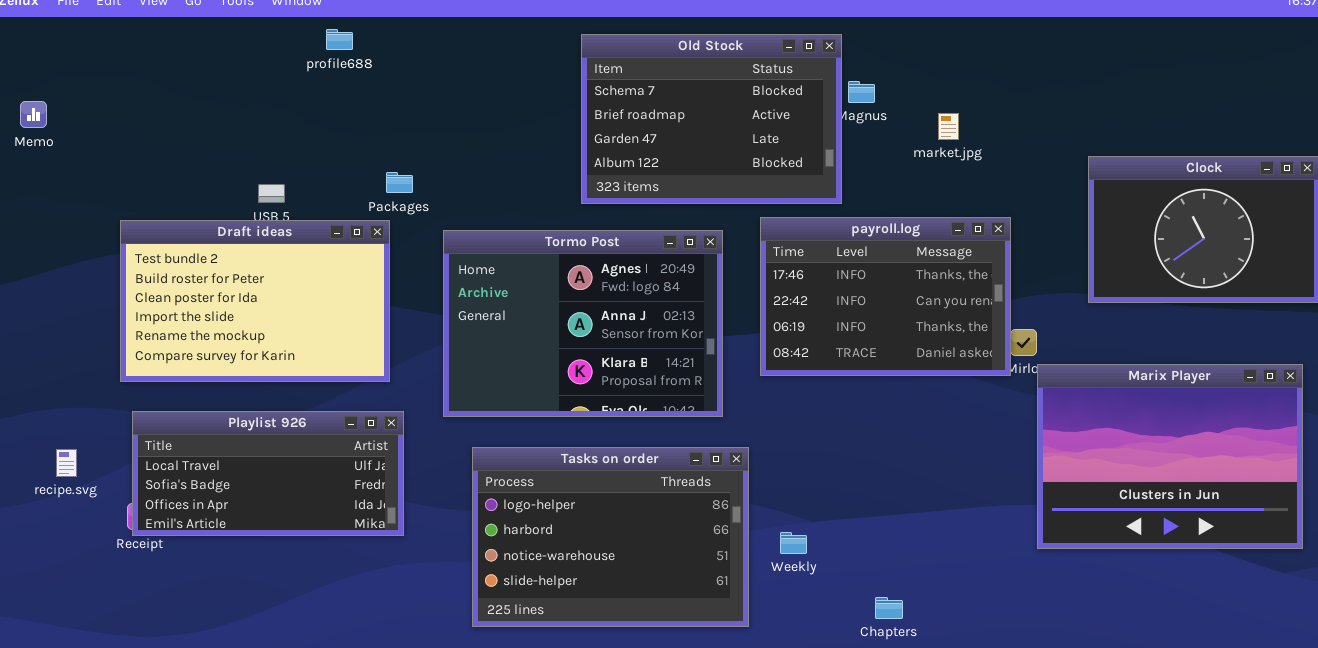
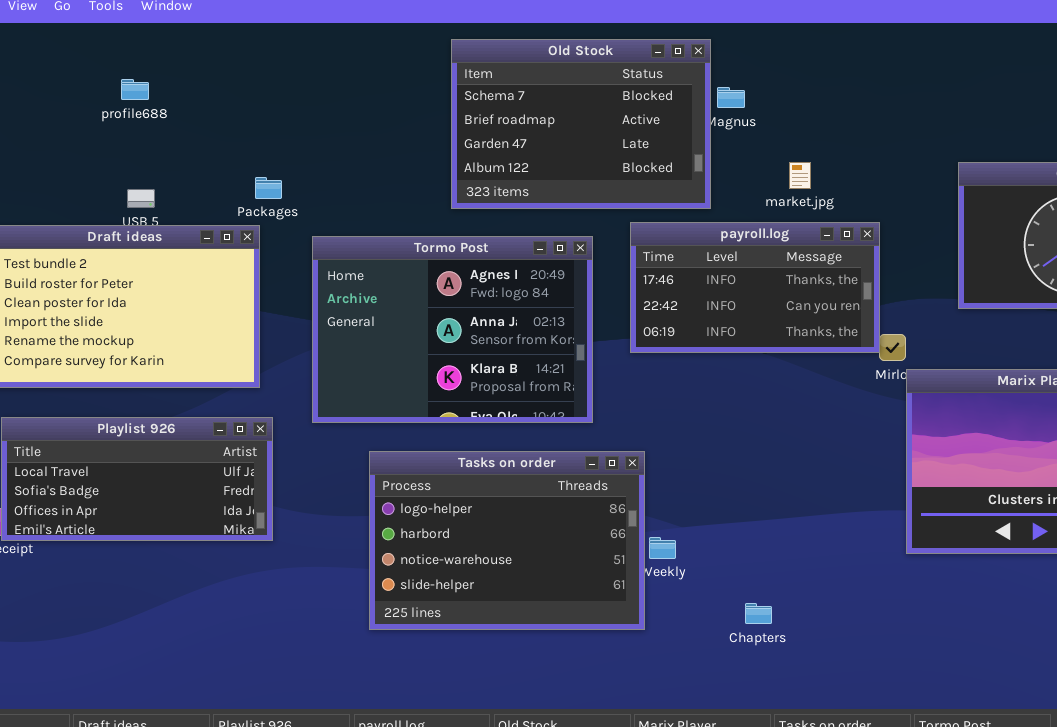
profile688: [326,29,353,50] -> [121,79,149,100], moved
market.jpg: [938,113,959,140] -> [789,162,811,189], moved
payroll.log: [760,217,1011,376] -> [630,222,880,353], resized
Tasks on order: [472,447,749,627] -> [369,451,645,630], moved

